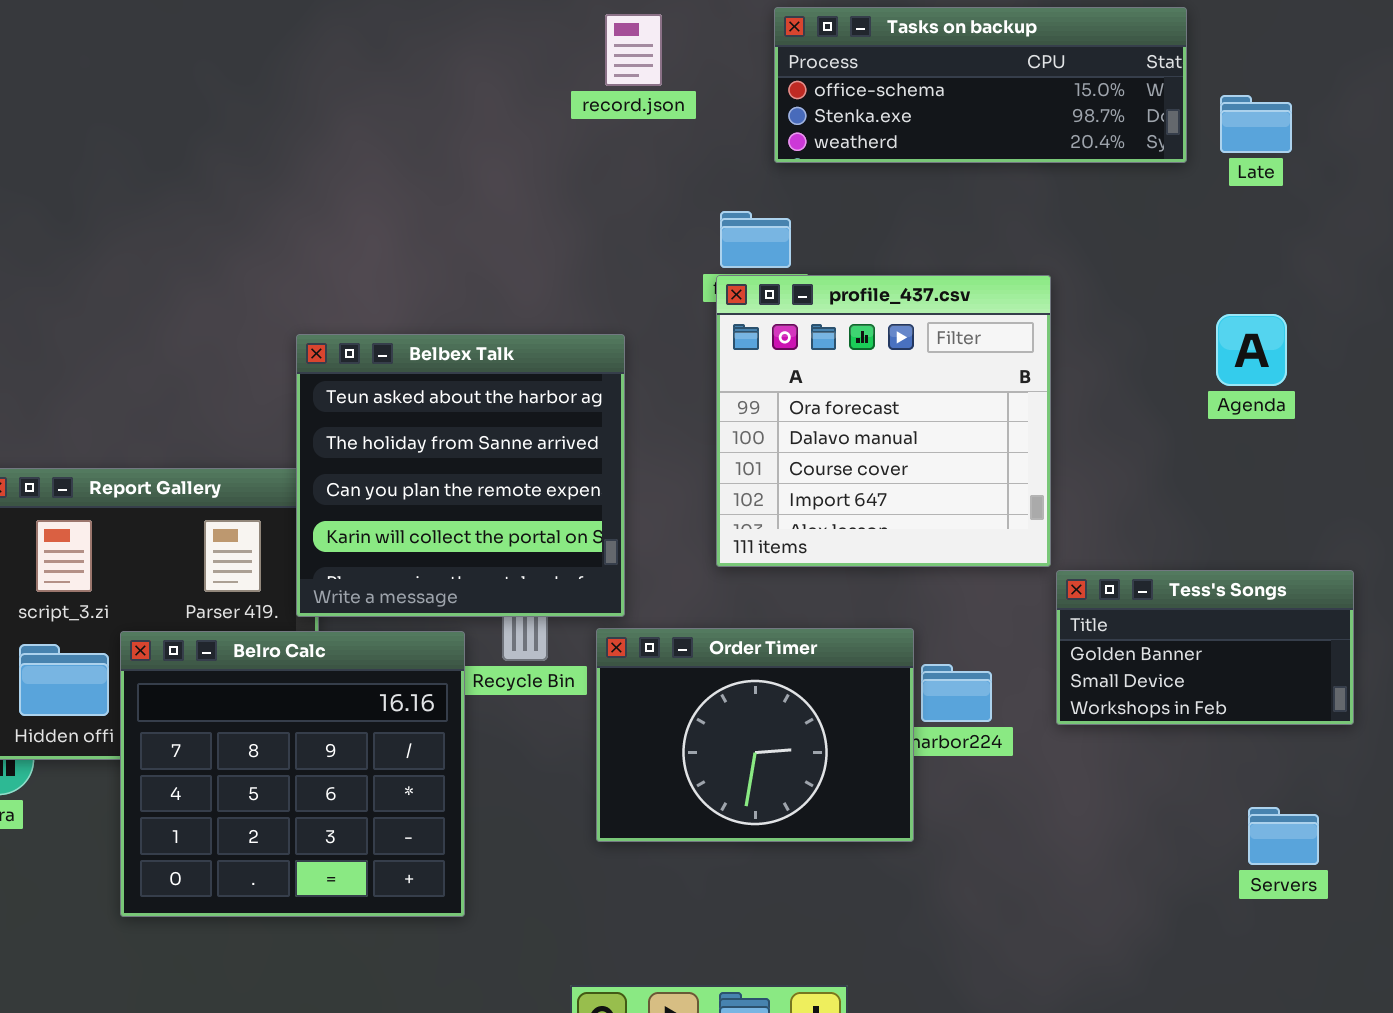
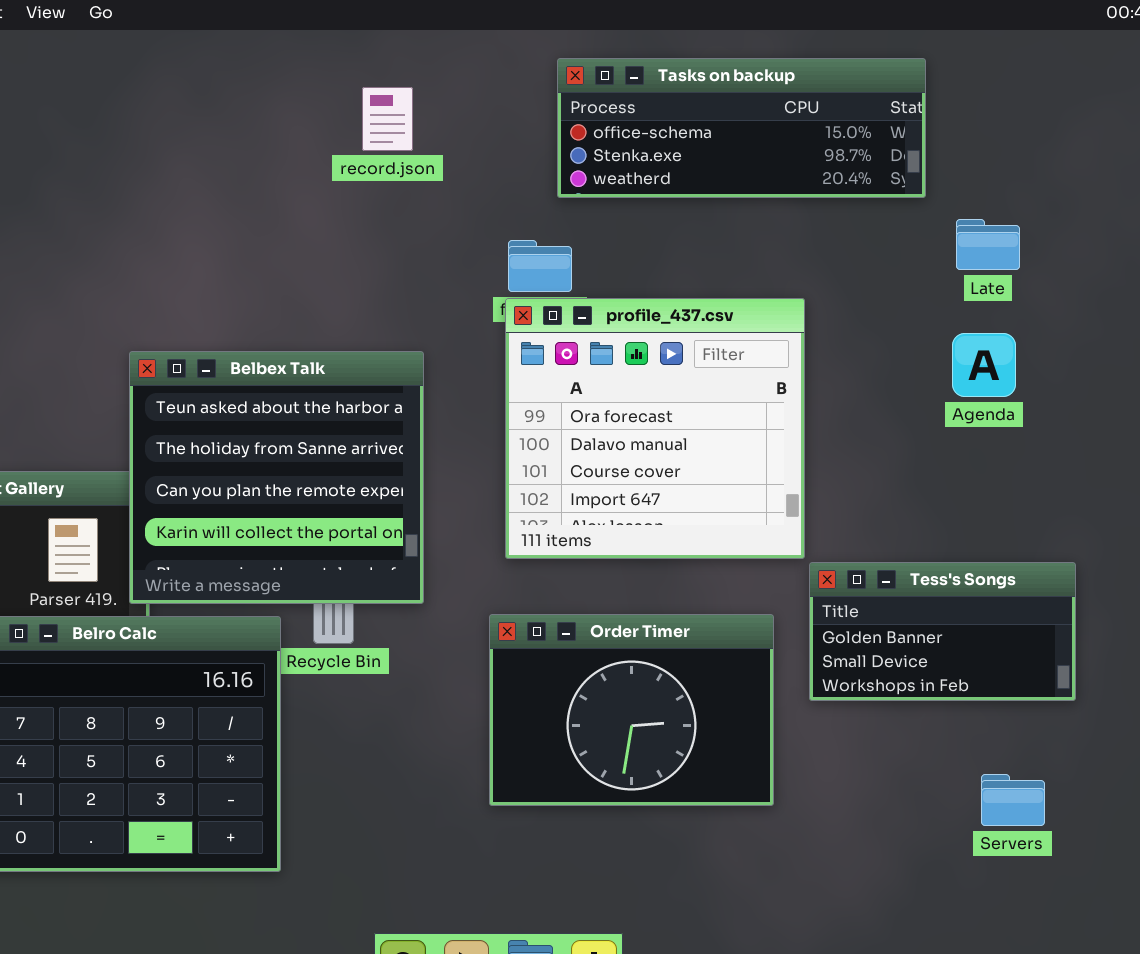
record.json: [605,14,662,86] -> [362,87,413,151], moved
Late: [1220,95,1292,153] -> [956,219,1020,270], moved
Order Timer: [596,628,914,842] -> [489,614,774,806], moved

